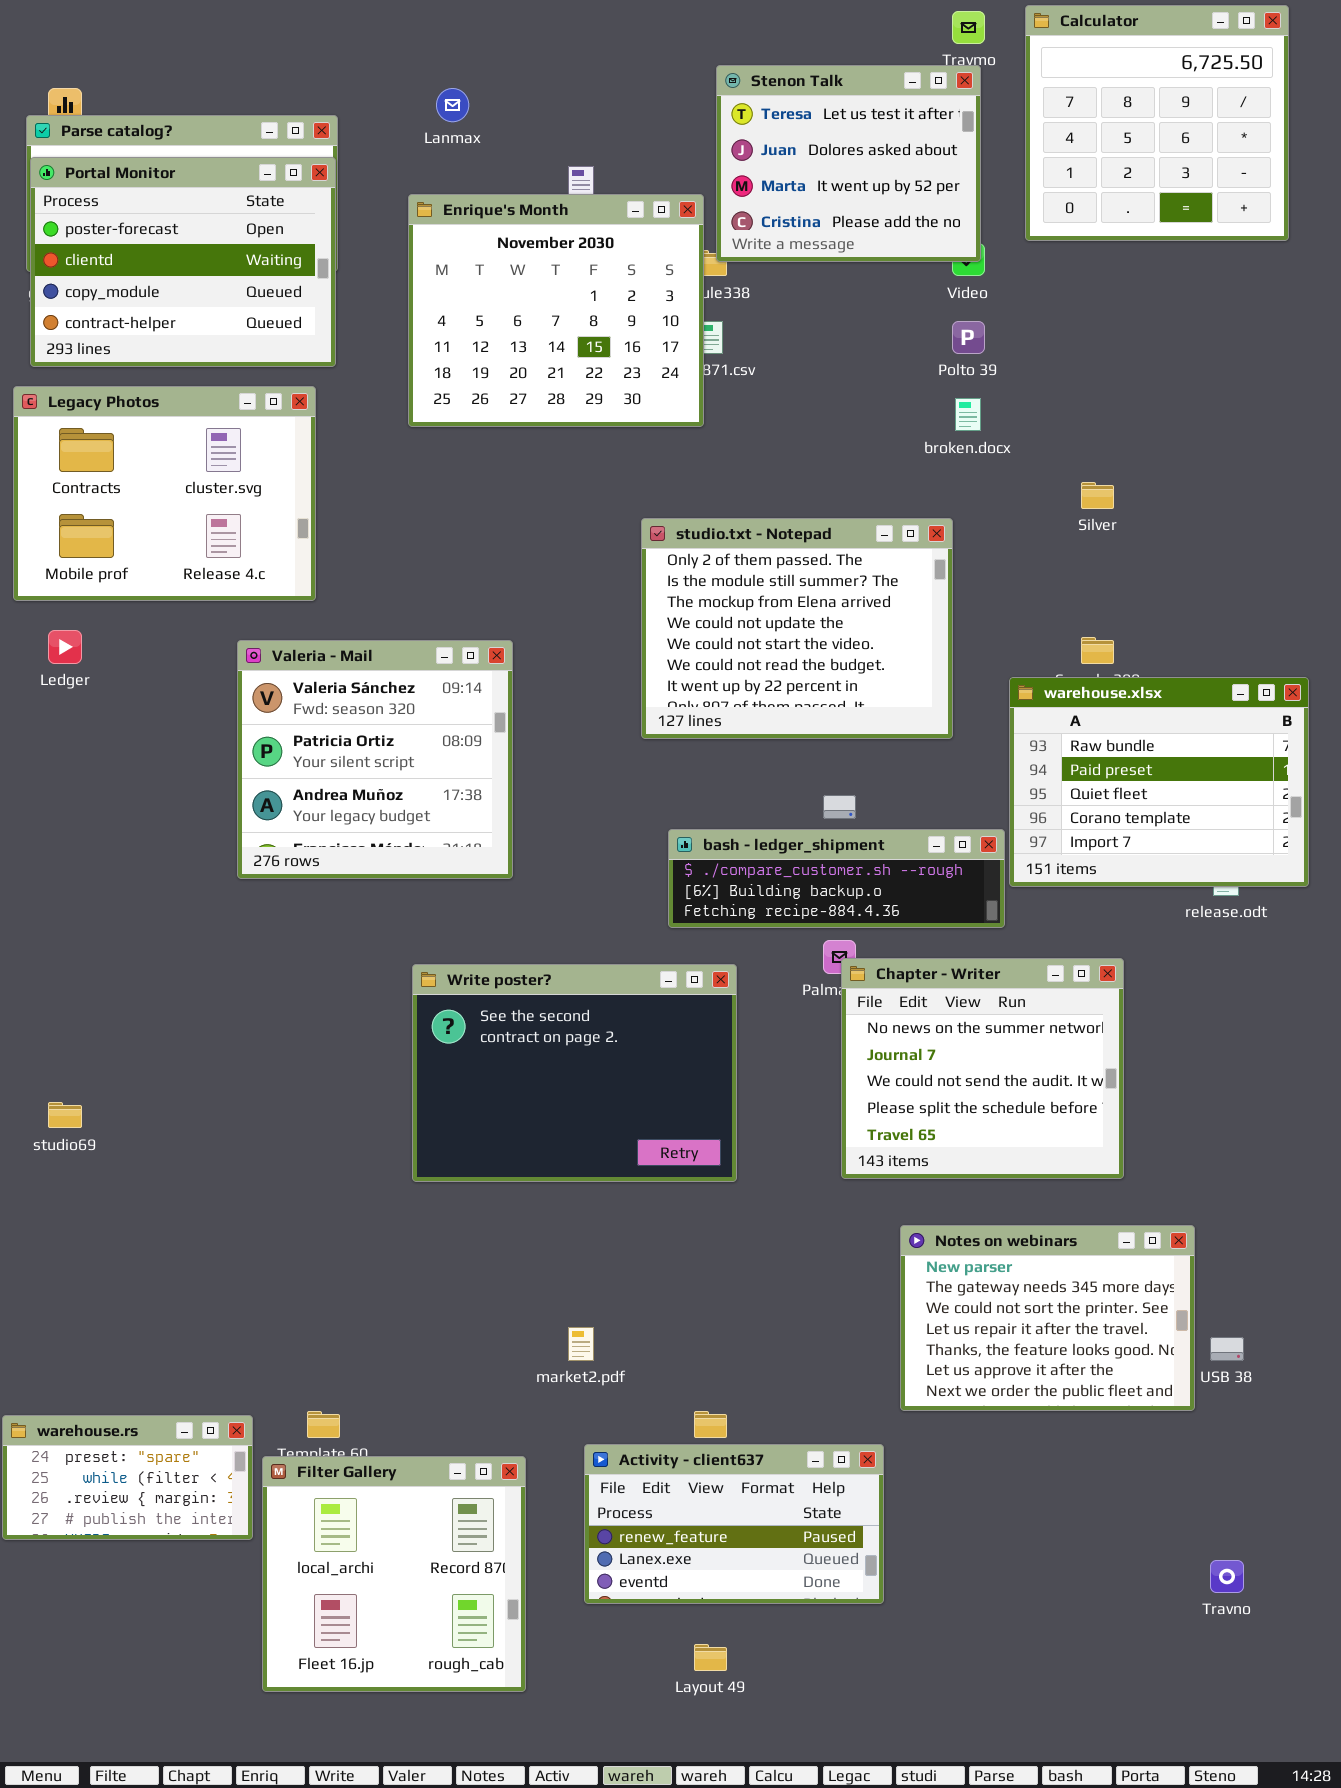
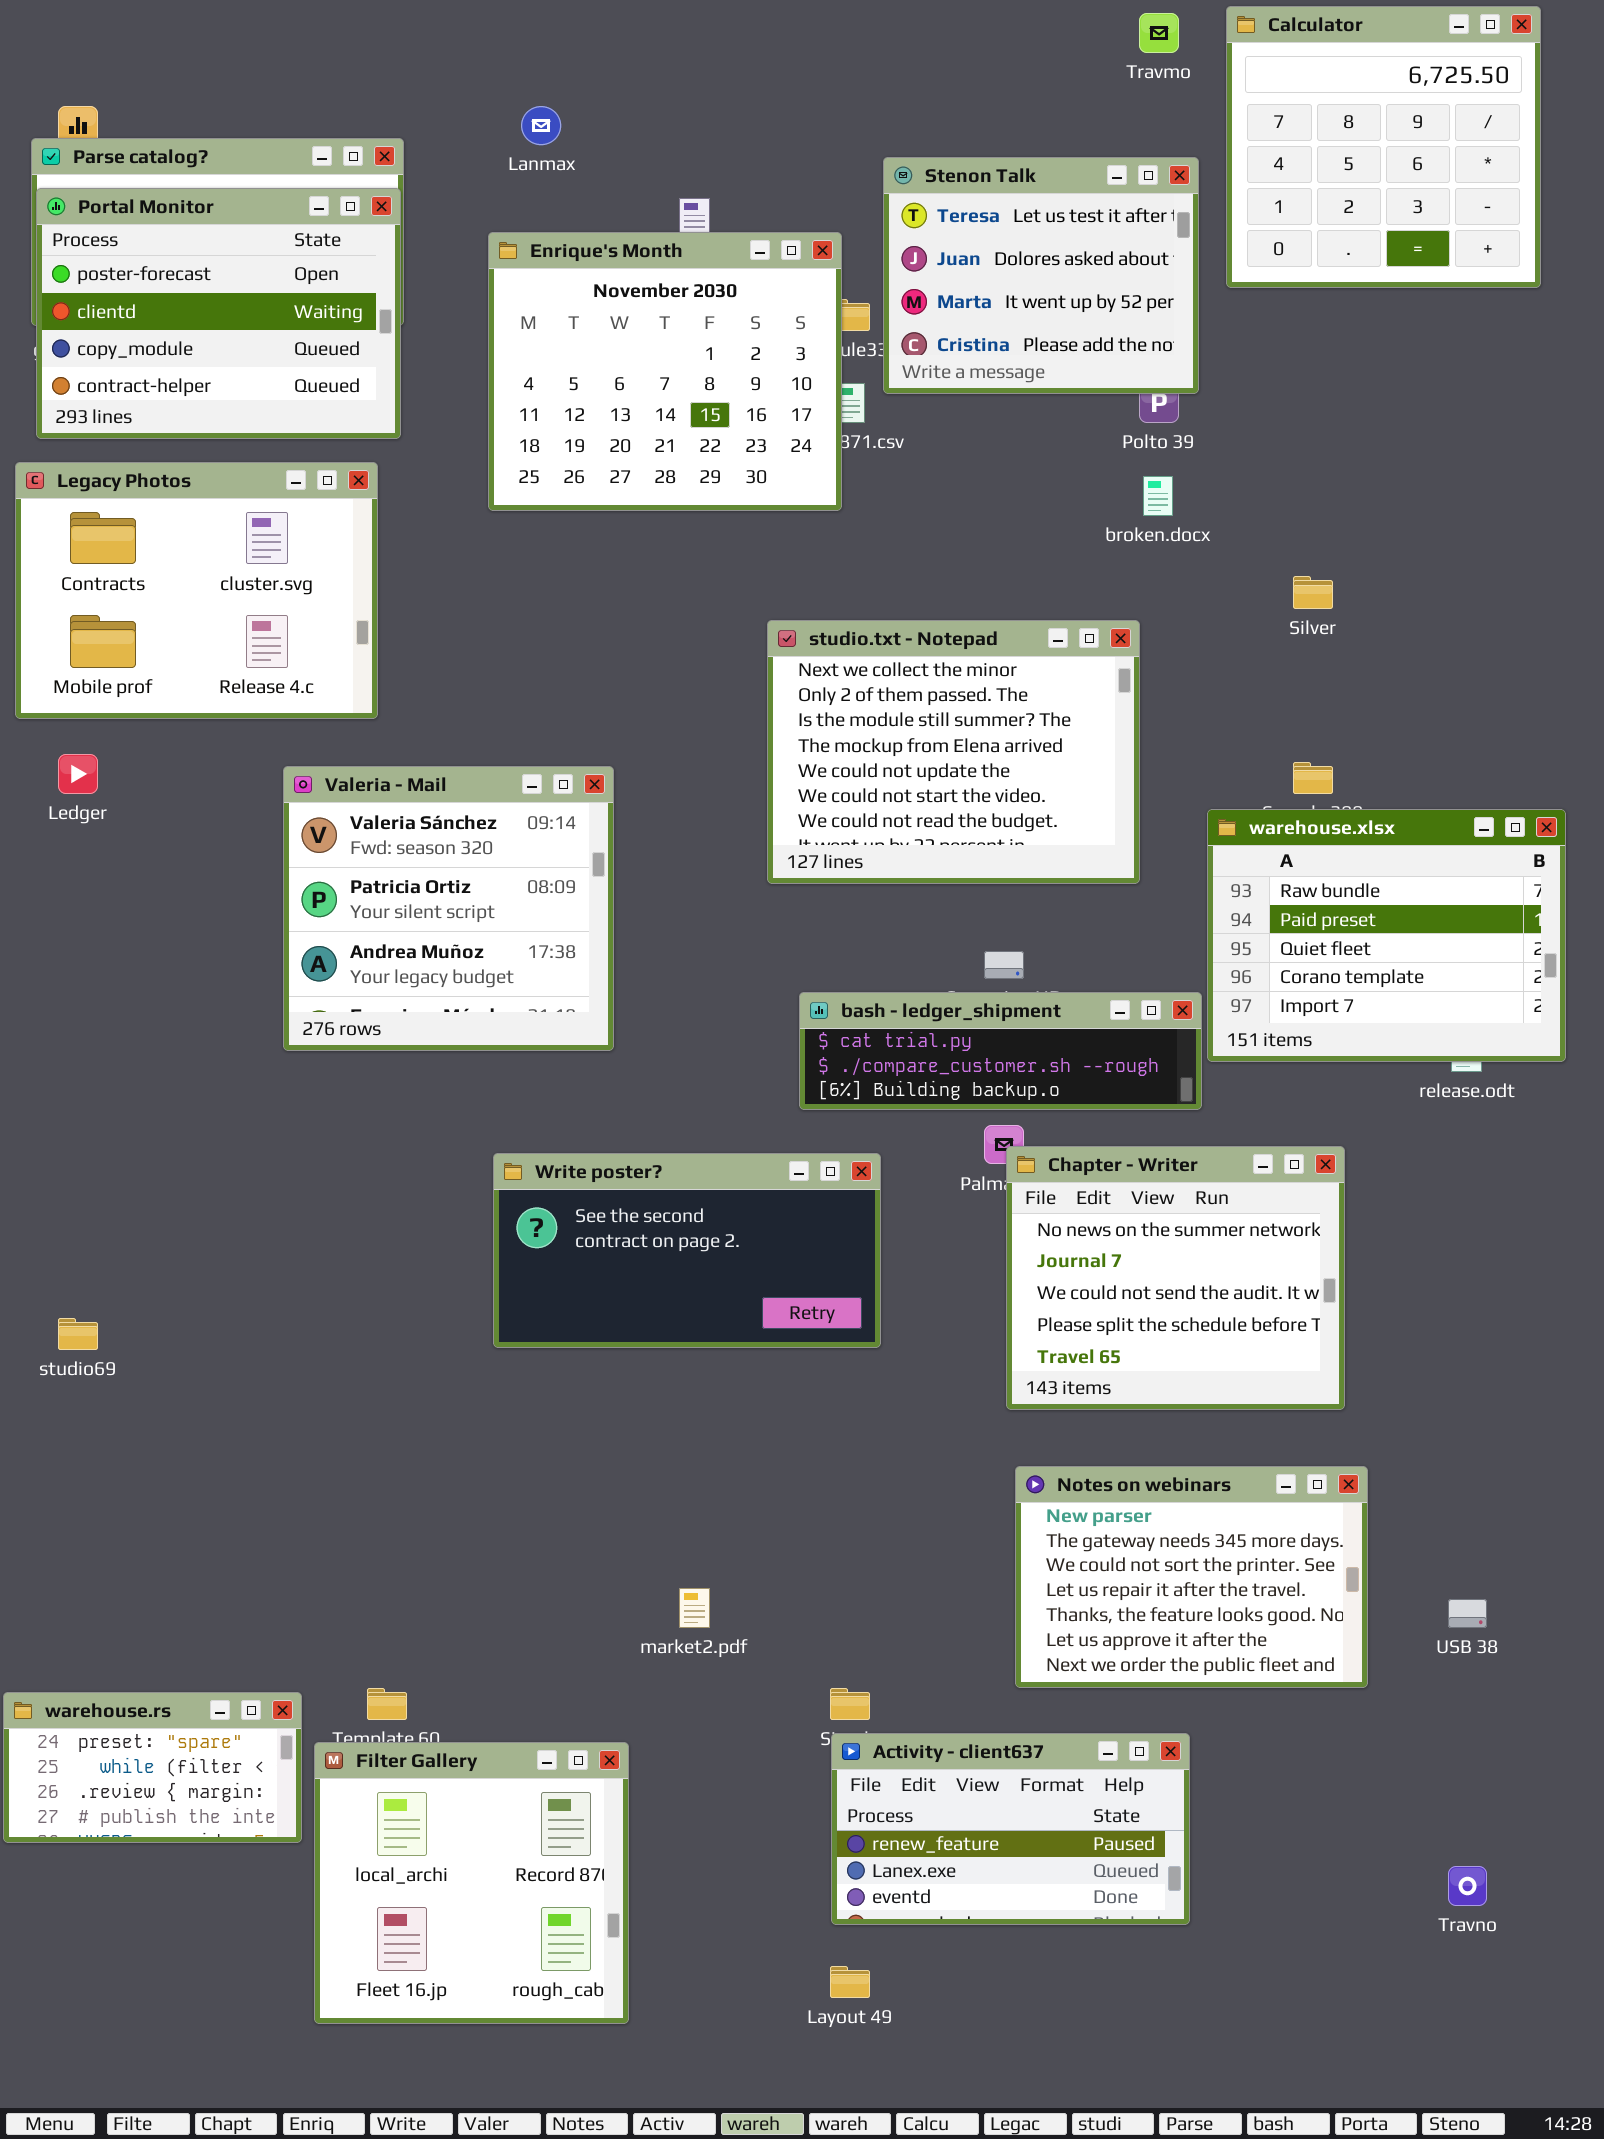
Stenon Talk: [716,65,981,262] -> [883,157,1199,394], moved
studio.txt - Notepad: [641,518,953,739] -> [767,620,1140,884], scrolled up 1 row
bash - ledger_shipment: [668,829,1005,928] -> [799,992,1202,1110], scrolled up 1 row
Write poster?: [412,964,737,1182] -> [493,1153,881,1348], resized
Notes on webinars: [900,1225,1195,1411] -> [1015,1466,1368,1688], moved
Activity - client637: [584,1444,884,1604] -> [831,1733,1190,1925], moved

